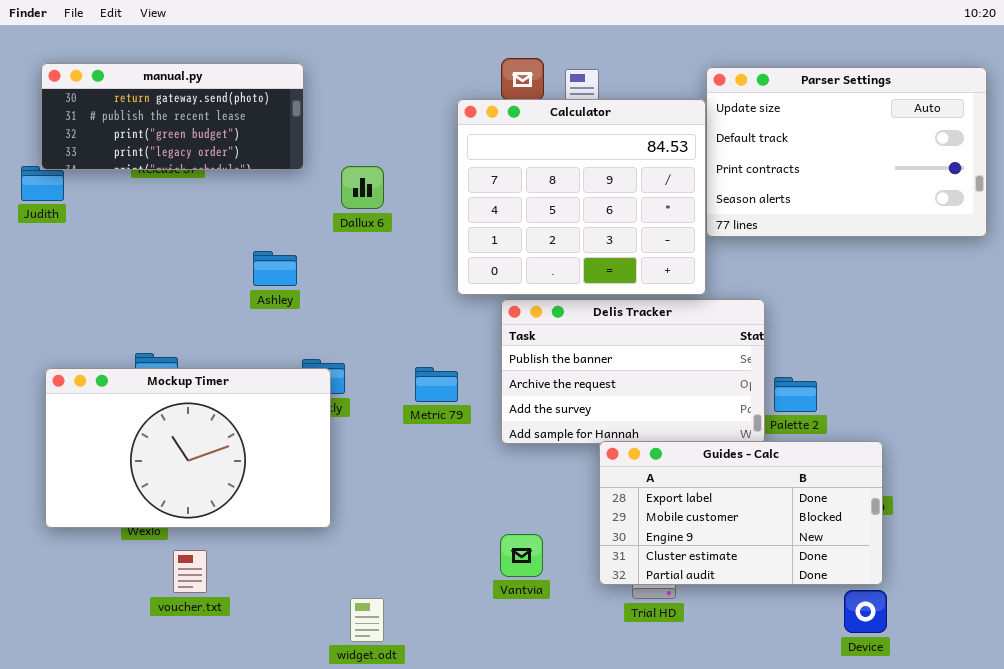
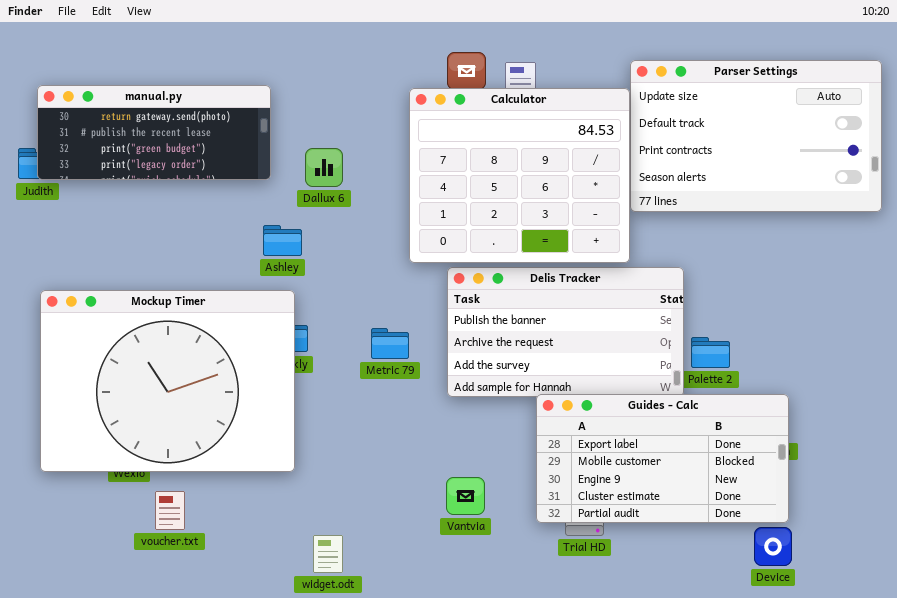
manual.py: [41,63,304,170] -> [37,85,271,180], moved
Ashley: [253,251,297,286] -> [263,225,302,256], moved
Mockup Timer: [45,368,331,528] -> [40,290,295,472], resized

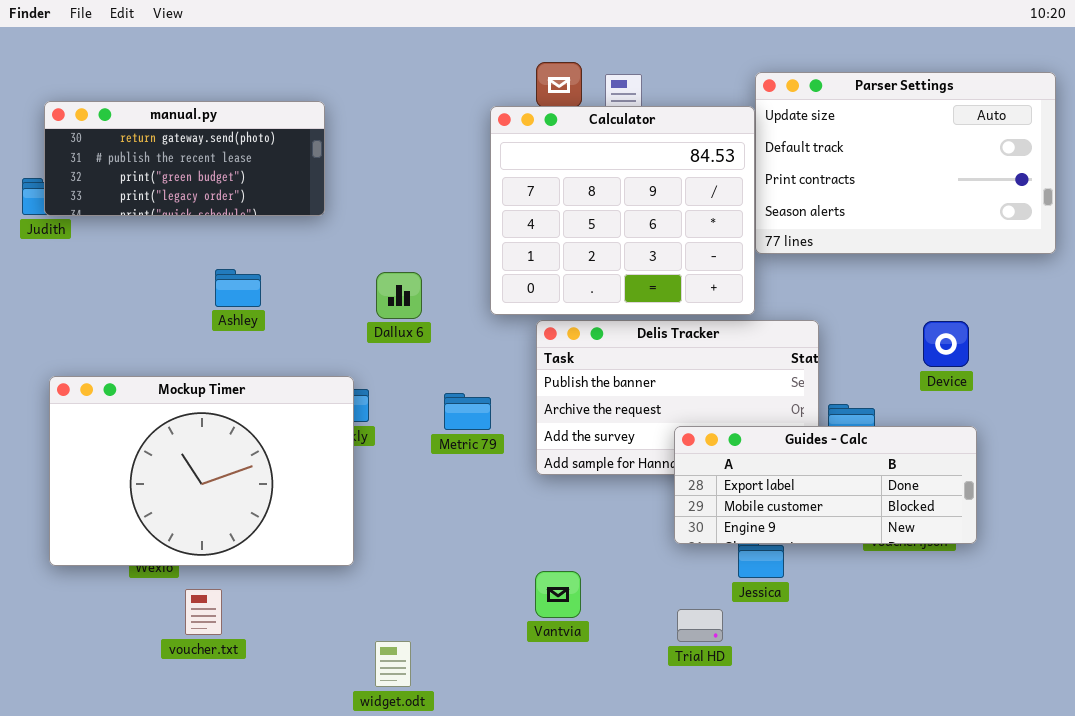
Dallux 6: [305,148,343,187] -> [376,272,422,319], moved
Ashley: [263,225,302,256] -> [215,269,261,307], moved
Mockup Timer: [40,290,295,472] -> [49,376,354,566], resized
Guides - Calc: [536,394,789,523] -> [674,426,977,544], moved, resized
Device: [754,527,792,566] -> [923,321,969,367], moved

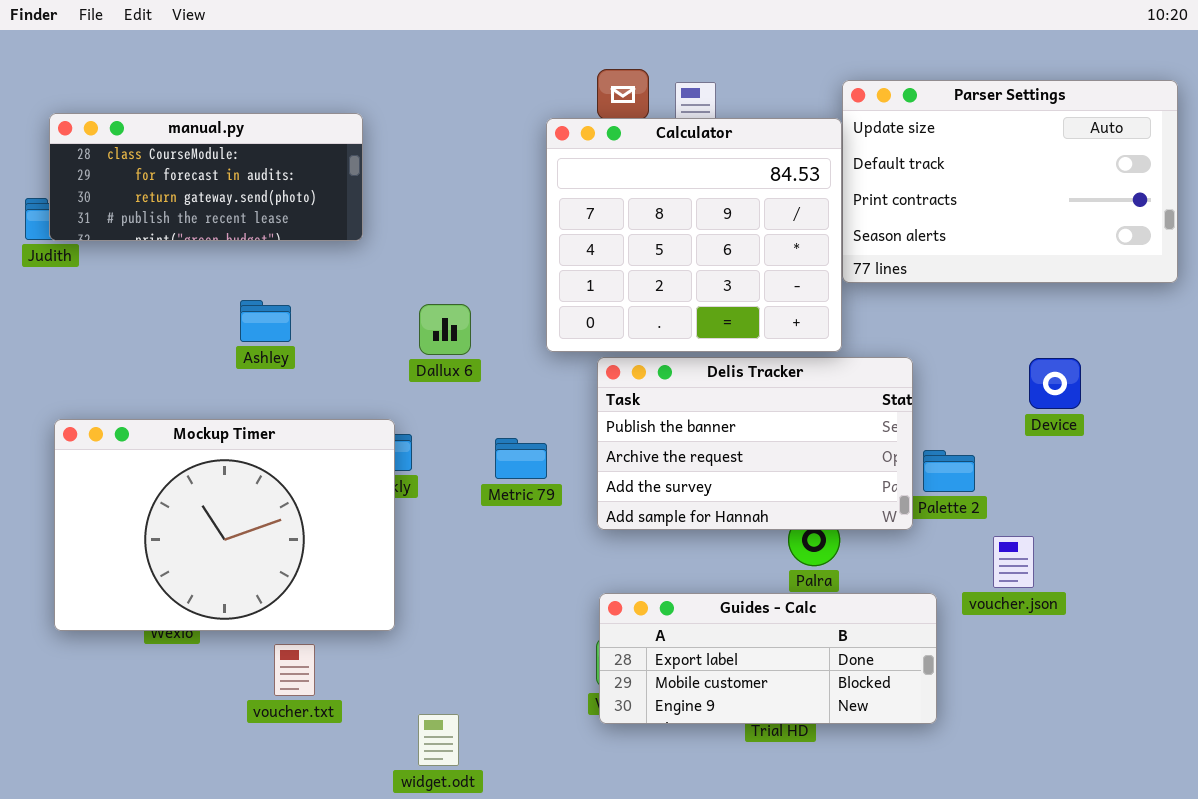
manual.py: [44,101,325,216] -> [49,113,363,241], scrolled up 2 rows
Guides - Calc: [674,426,977,544] -> [599,593,937,724], moved
voucher.txt: [185,589,222,635] -> [274,644,315,696], moved

